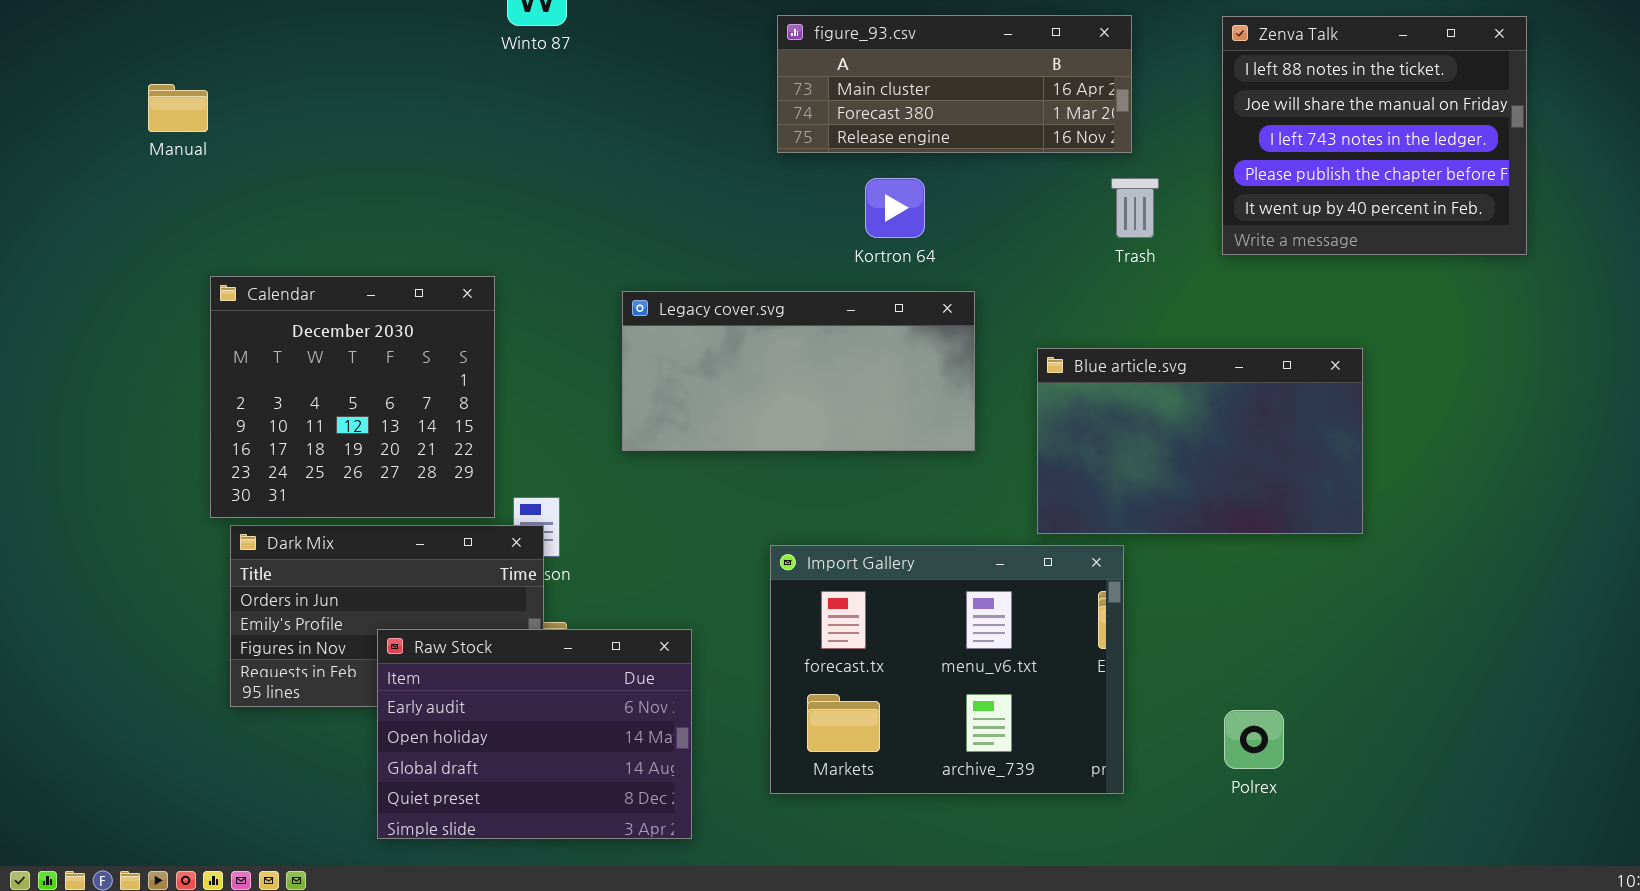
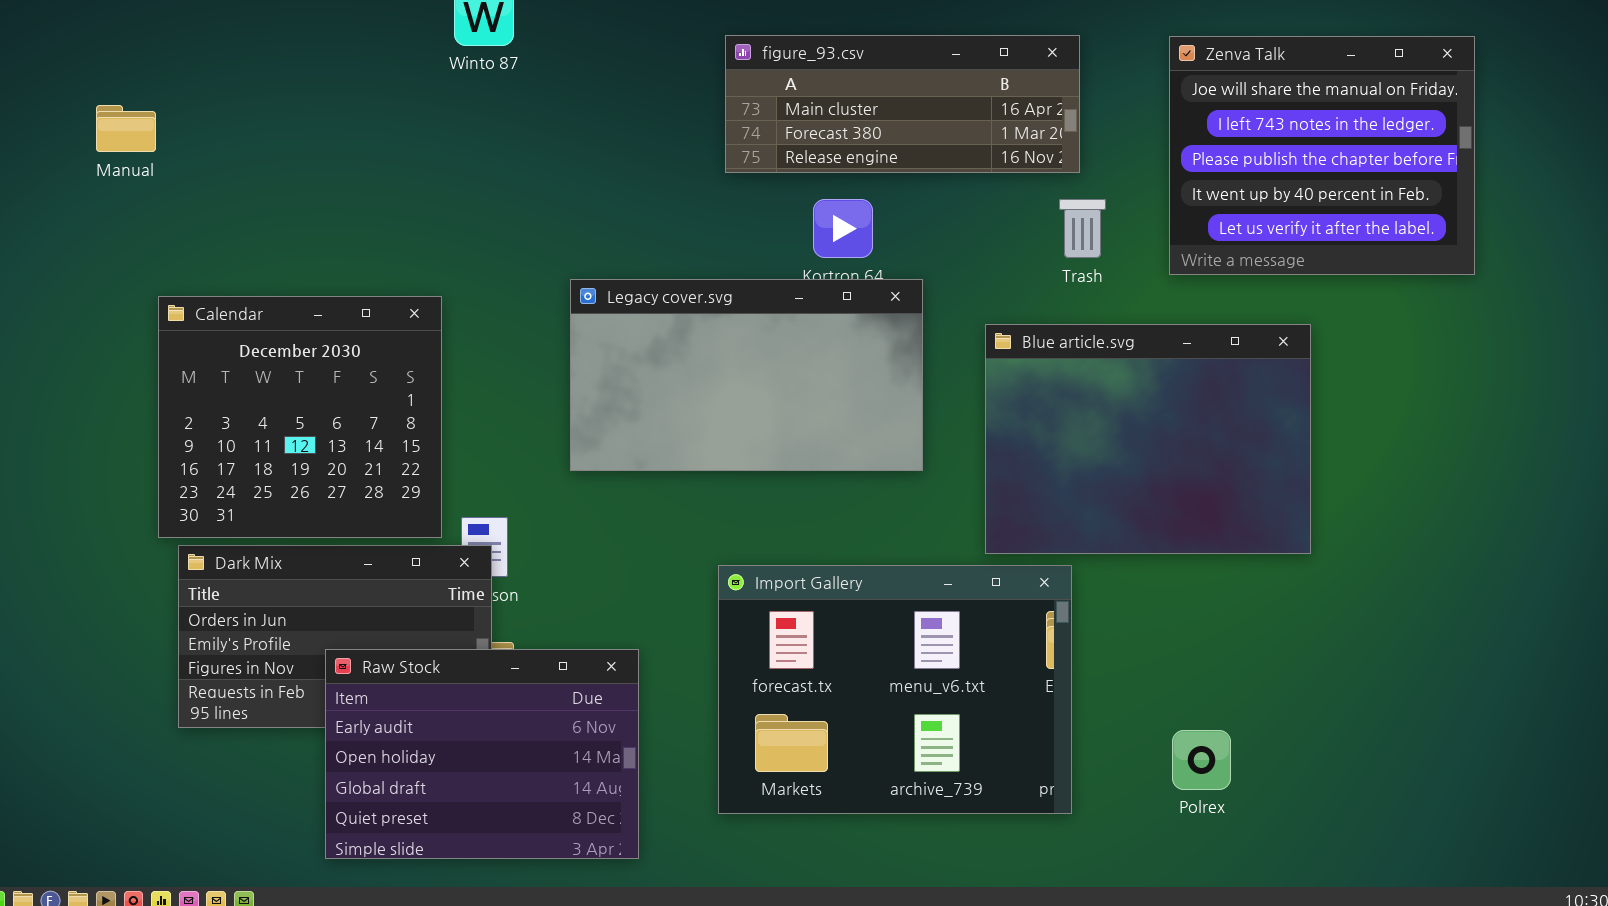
Zenva Talk: [1222,16,1527,255] -> [1169,36,1475,275], scrolled down 1 row
Legacy cover.svg: [622,291,975,451] -> [570,279,923,471], resized
Blue article.svg: [1037,348,1363,534] -> [985,324,1311,554], resized

